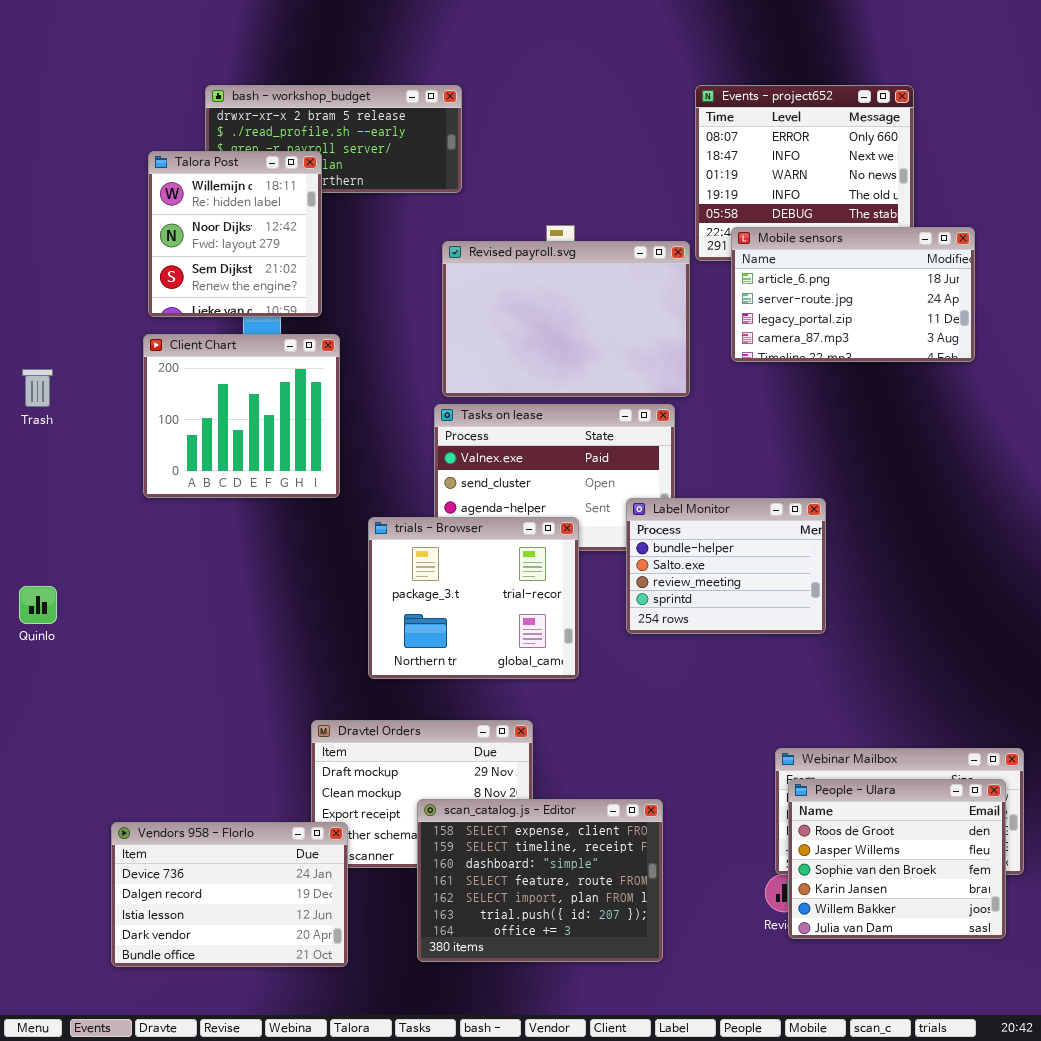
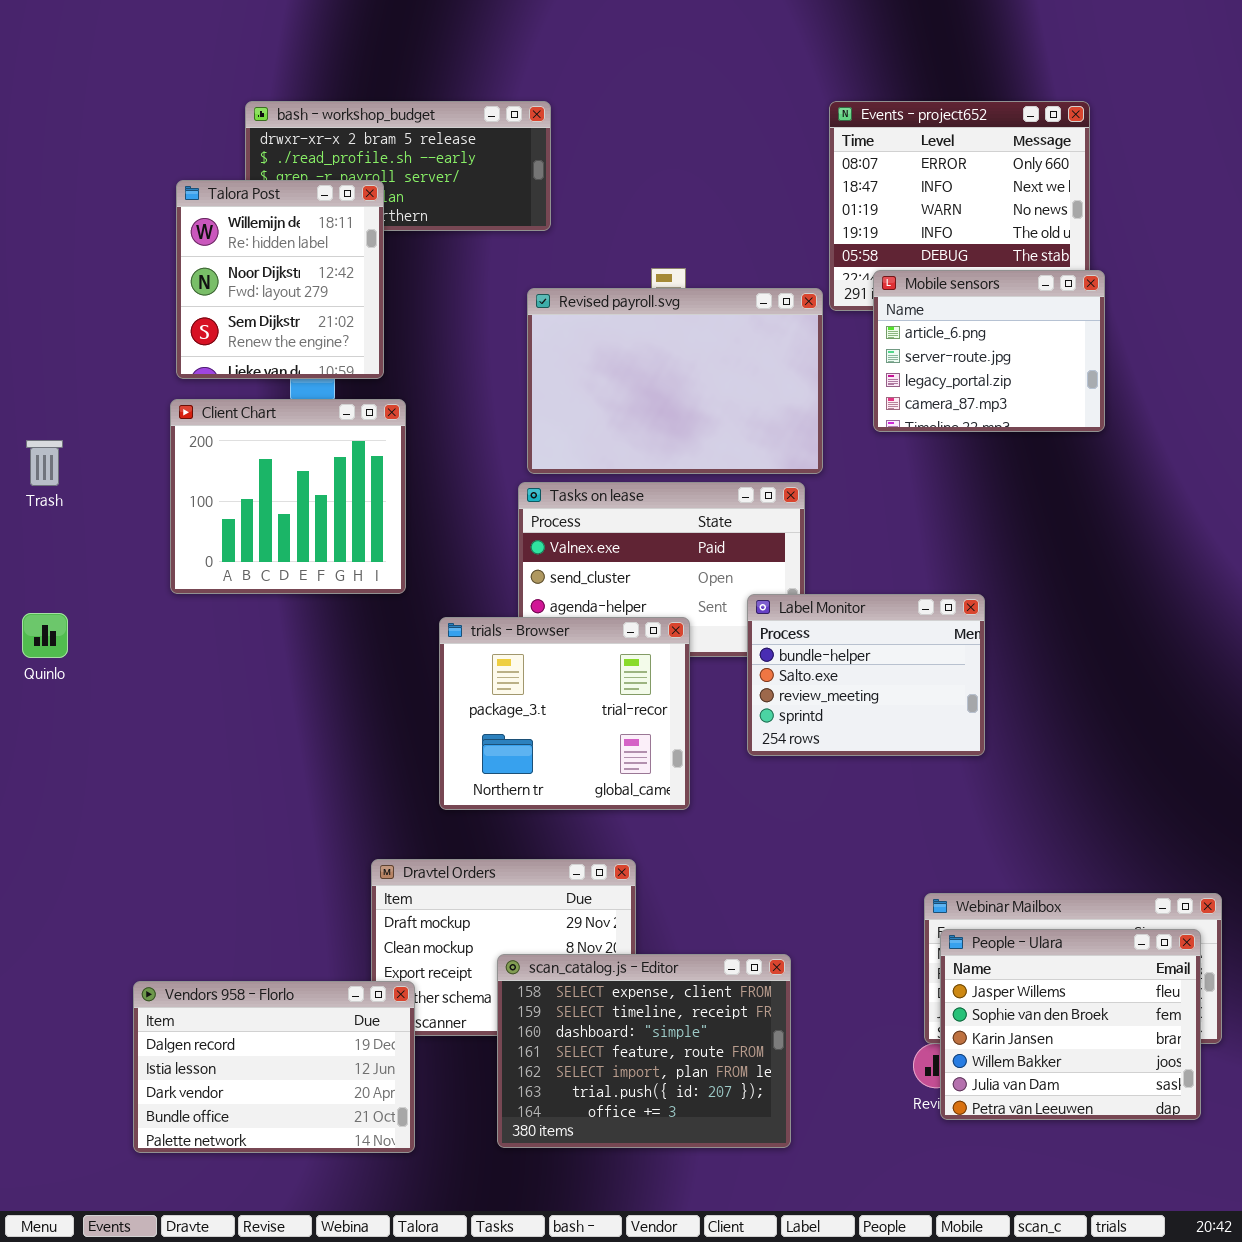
Mobile sensors: [731,227,975,362] -> [873,270,1105,432], resized
Quinlo: [19,586,57,624] -> [22,613,68,658], moved
People - Ulara: [788,779,1006,939] -> [940,929,1201,1120], scrolled down 1 row
Vendors 958 - Florlo: [111,822,348,967] -> [133,981,415,1153], scrolled down 1 row

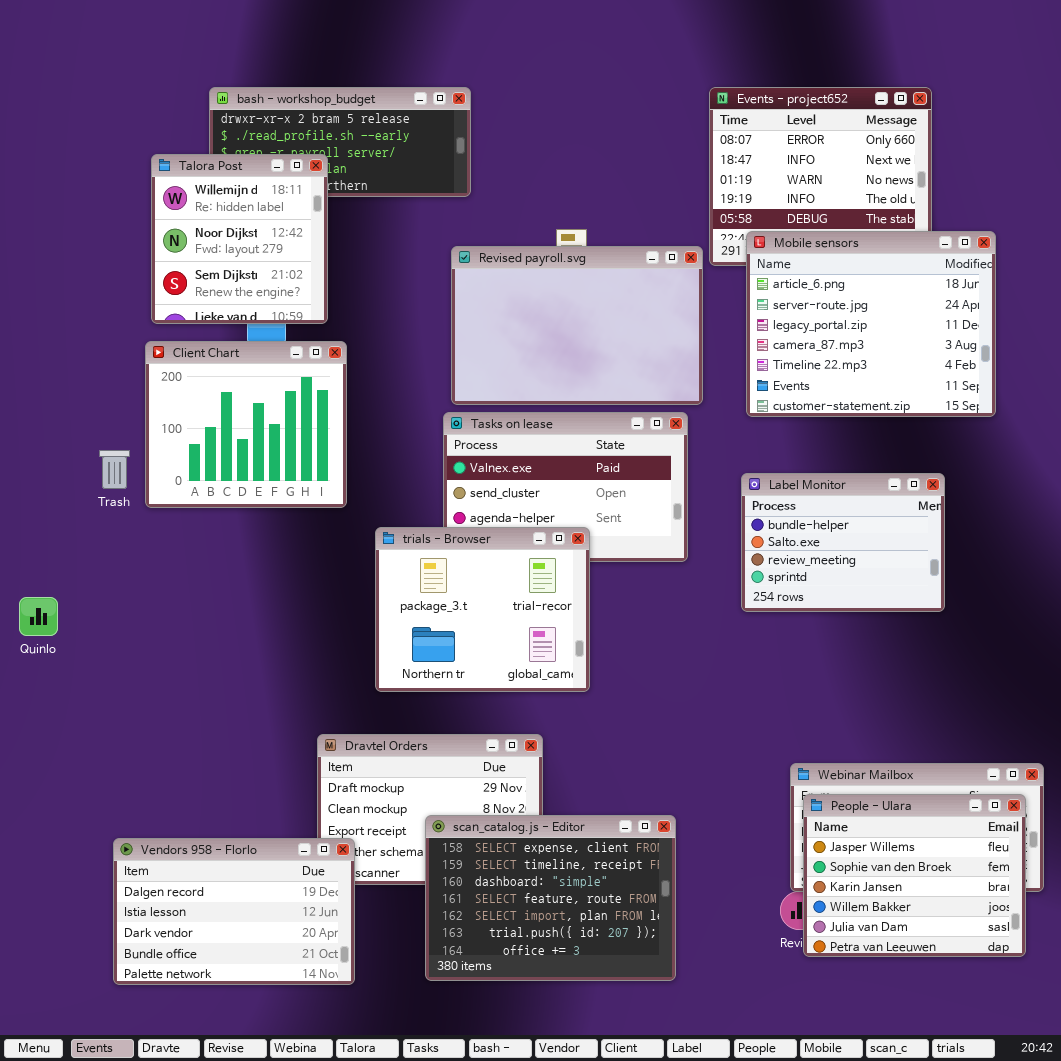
Mobile sensors: [873,270,1105,432] -> [746,231,996,417], resized
Trash: [26,440,63,486] -> [99,450,130,489], moved
Label Monitor: [747,594,985,756] -> [741,473,945,612], moved
Quinlo: [22,613,68,658] -> [19,597,58,636], moved

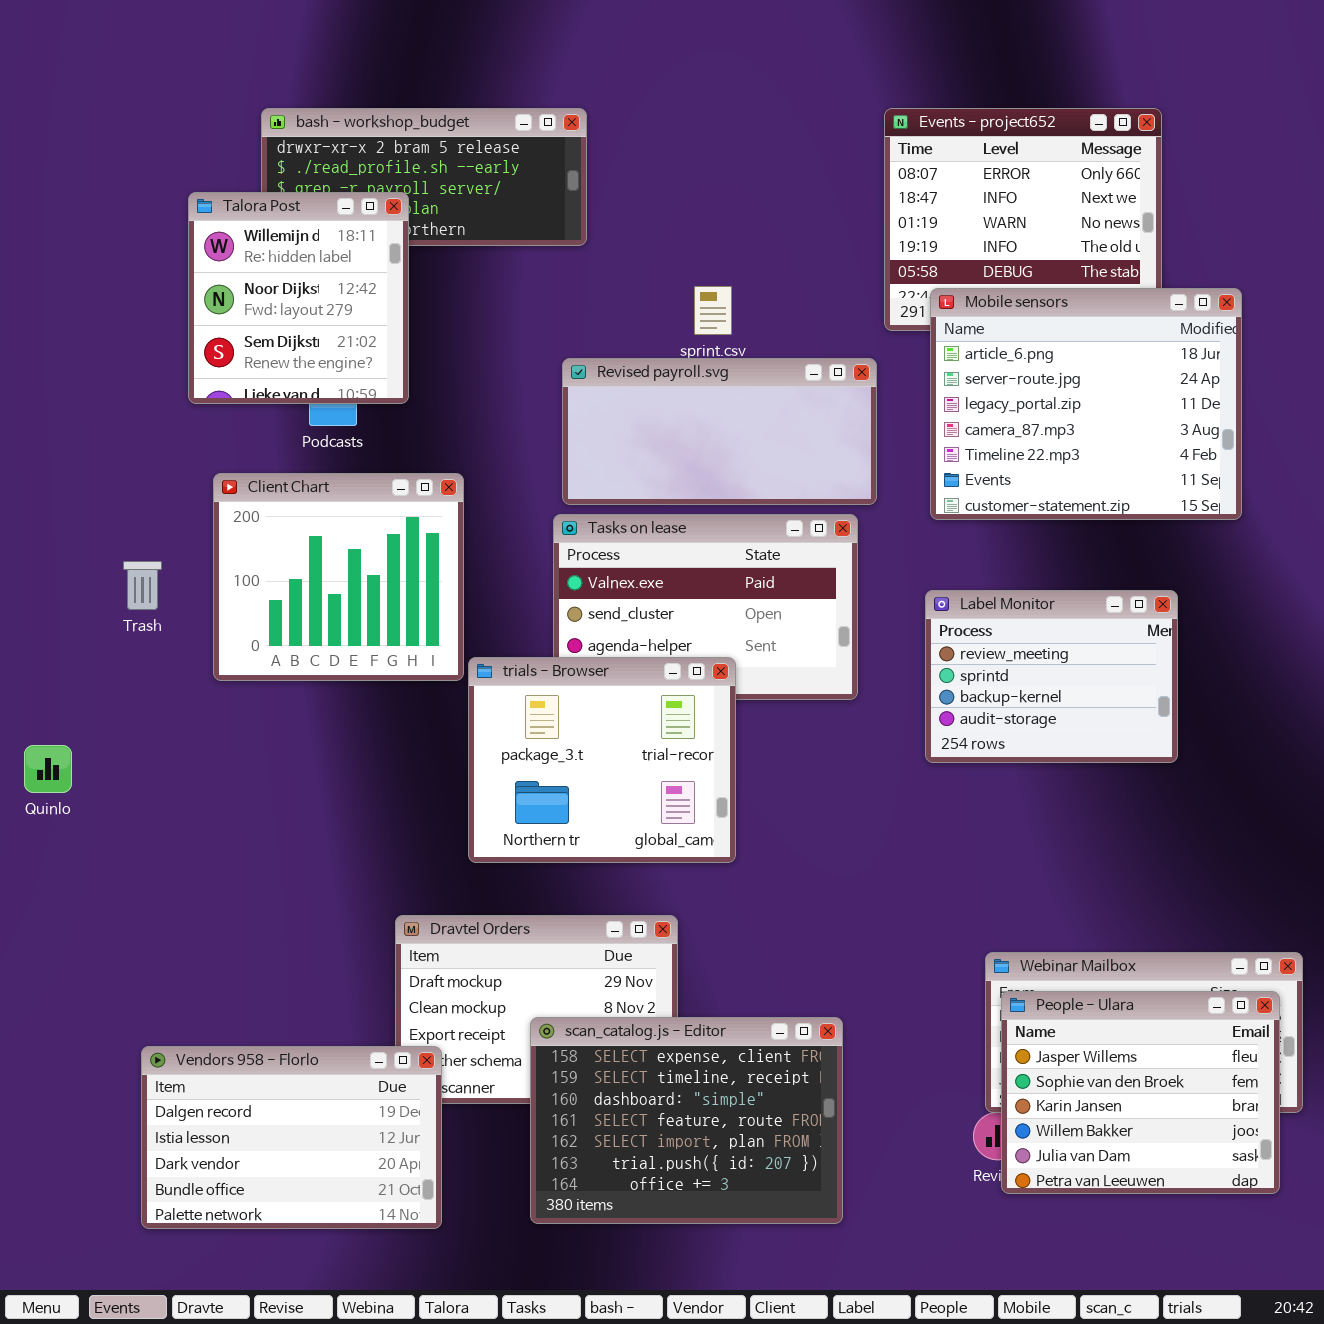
Revised payroll.svg: [451,246,703,405] -> [562,358,877,505], resized
Client Chart: [145,341,347,508] -> [213,473,464,681], moved
Label Monitor: [741,473,945,612] -> [925,590,1178,763], scrolled down 2 rows

